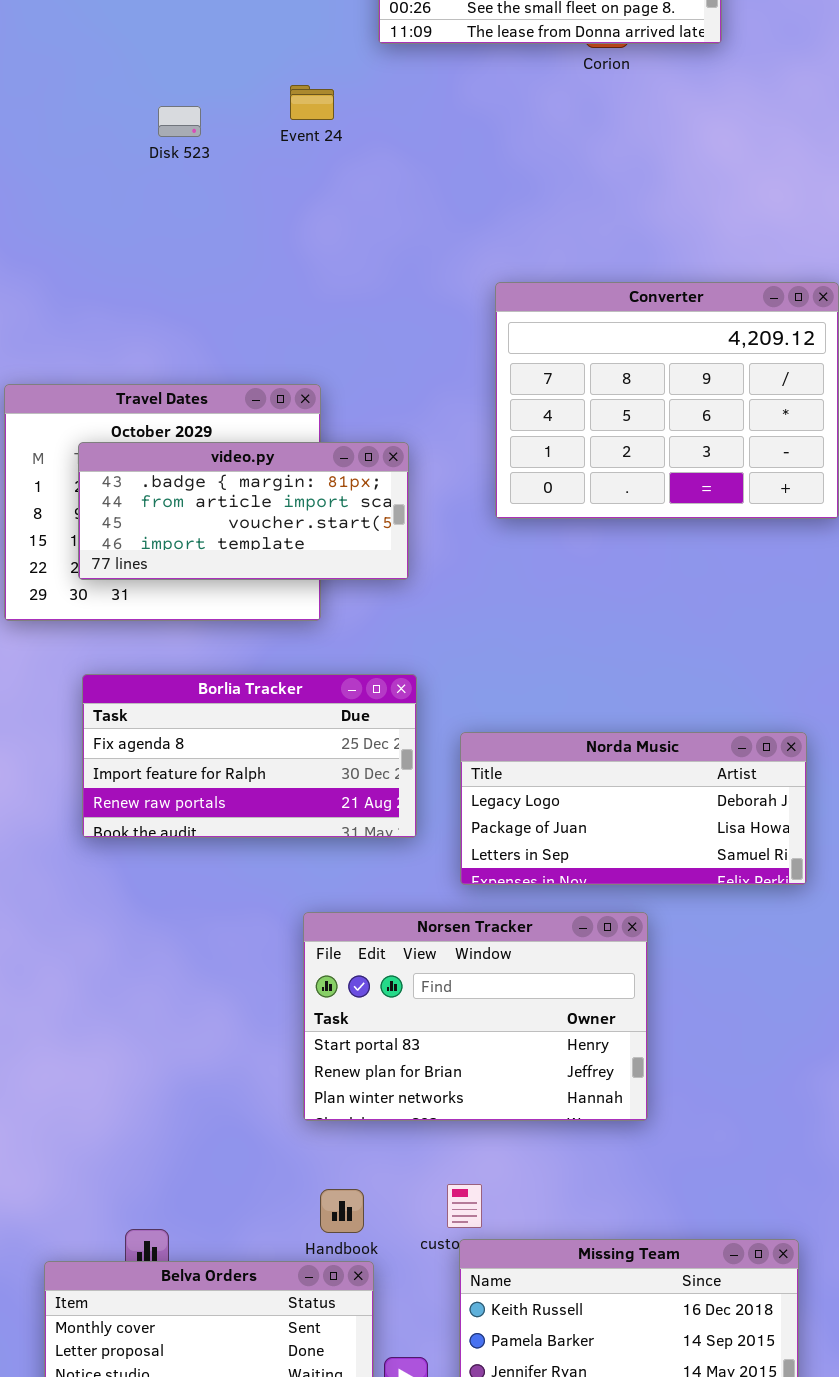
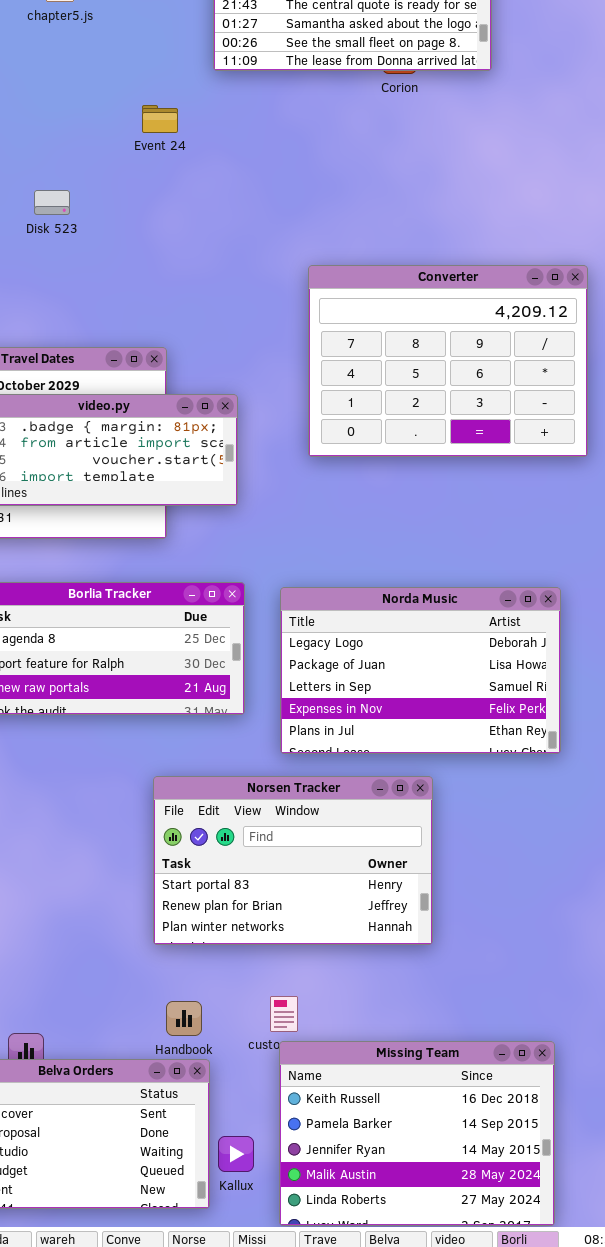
Disk 523: [158,106,201,137] -> [34,190,70,215], moved
Norda Music: [460,732,807,885] -> [280,587,561,754], resized

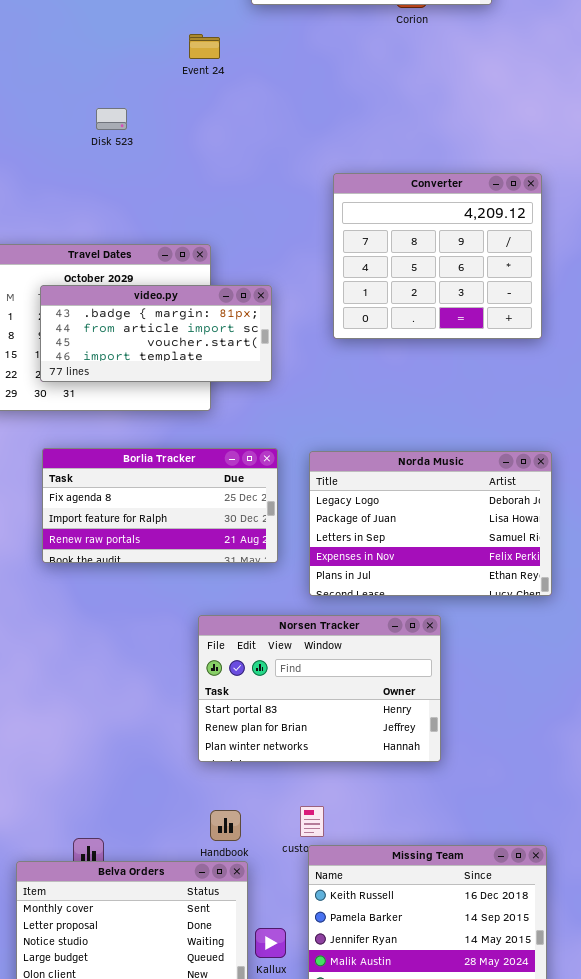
Converter: [308,265,588,457] -> [333,173,542,339], resized

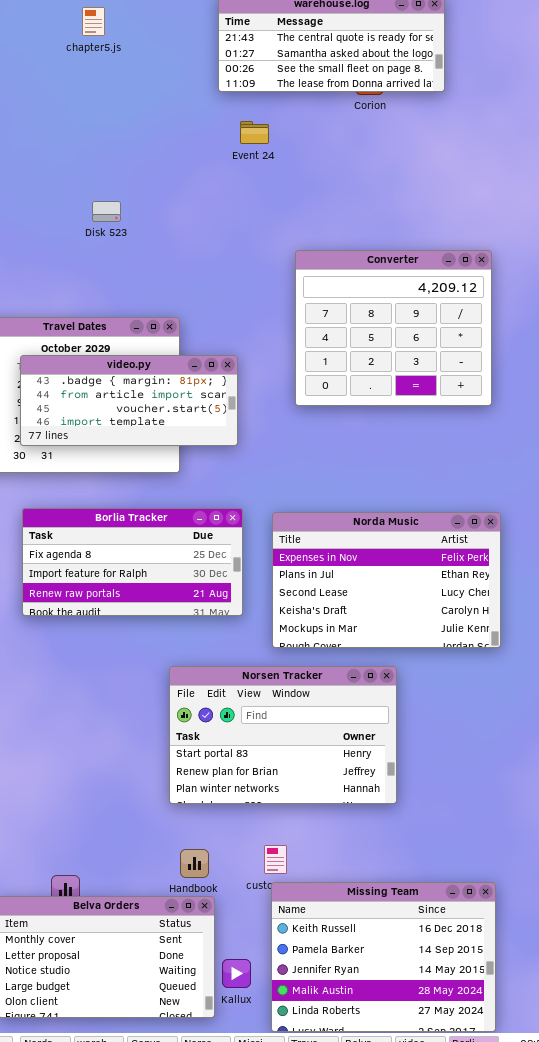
Event 24: [189,34,220,59] -> [240,121,269,144], moved
Disk 523: [96,108,127,130] -> [92,201,121,222], moved
Norda Music: [309,451,552,596] -> [272,512,501,648], scrolled down 3 rows

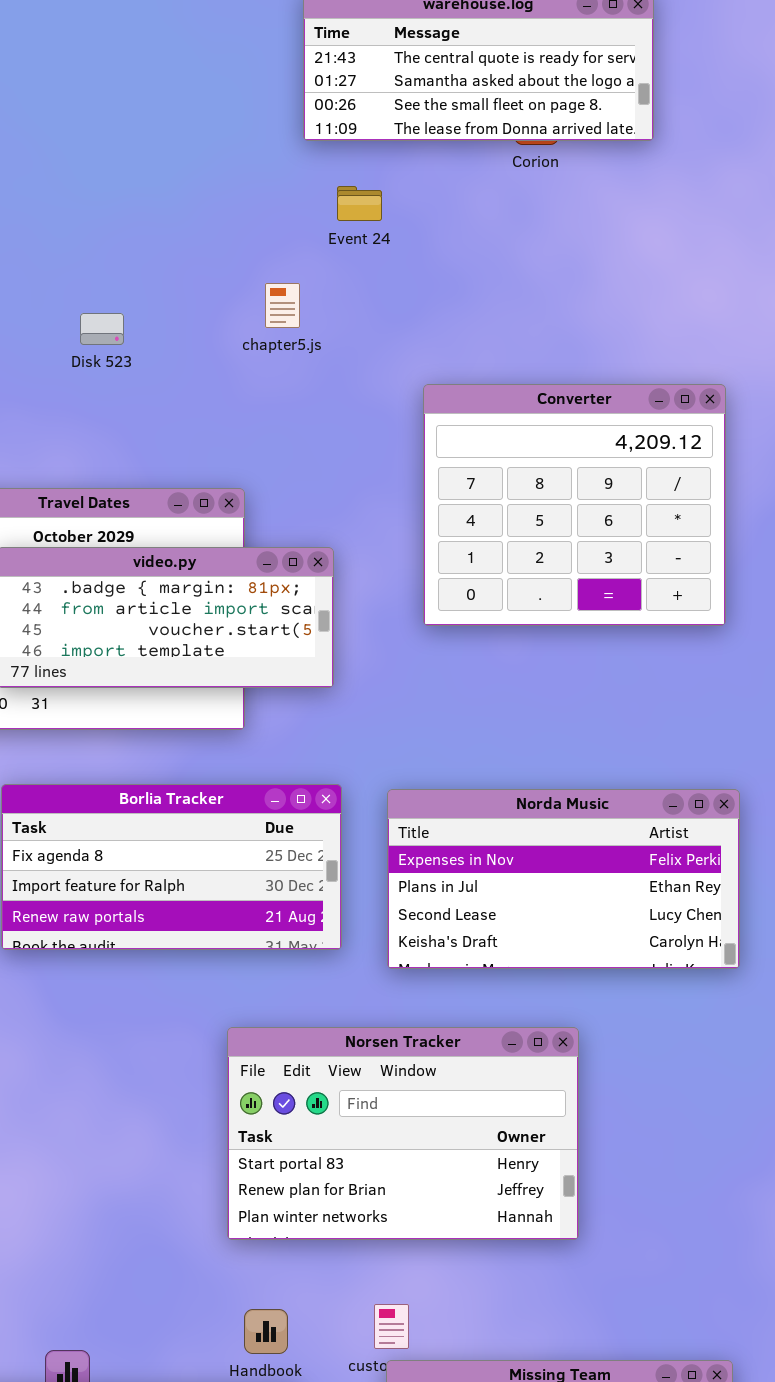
chapter5.js: [82,7,105,36] -> [265,283,300,328], moved
Disk 523: [92,201,121,222] -> [80,313,124,345], moved
Norda Music: [272,512,501,648] -> [387,789,740,969], resized

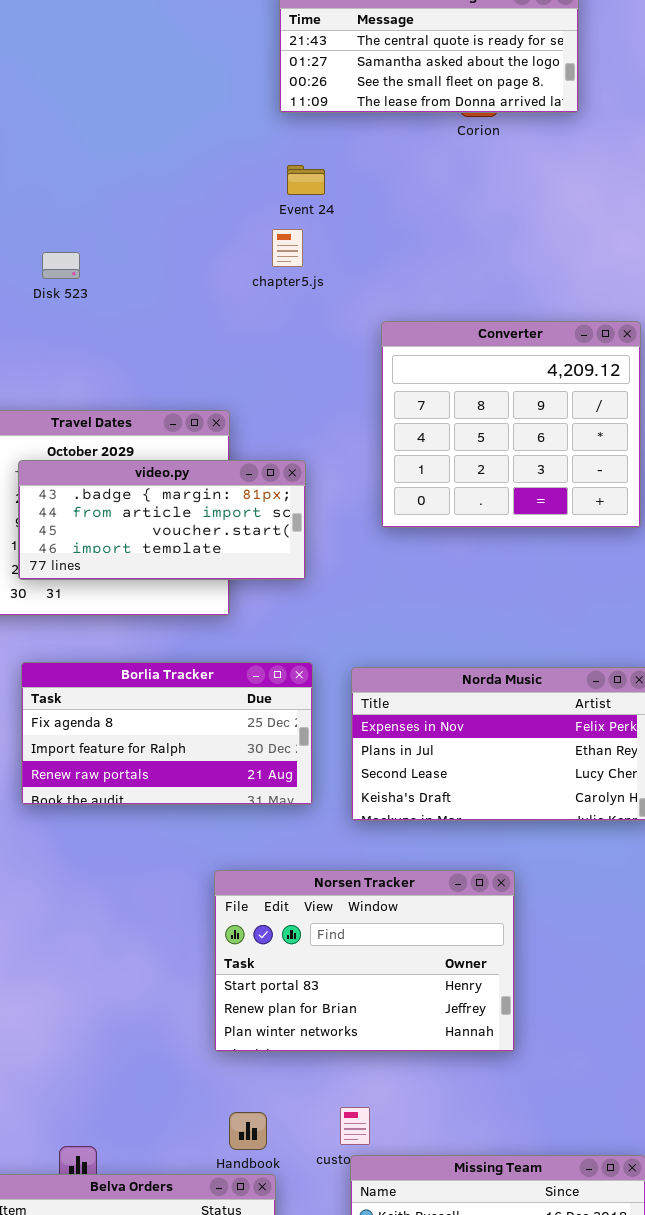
Event 24: [337,186,382,221] -> [287,165,325,195], moved
chapter5.js: [265,283,300,328] -> [272,229,303,267], moved
Disk 523: [80,313,124,345] -> [42,252,80,279], moved

